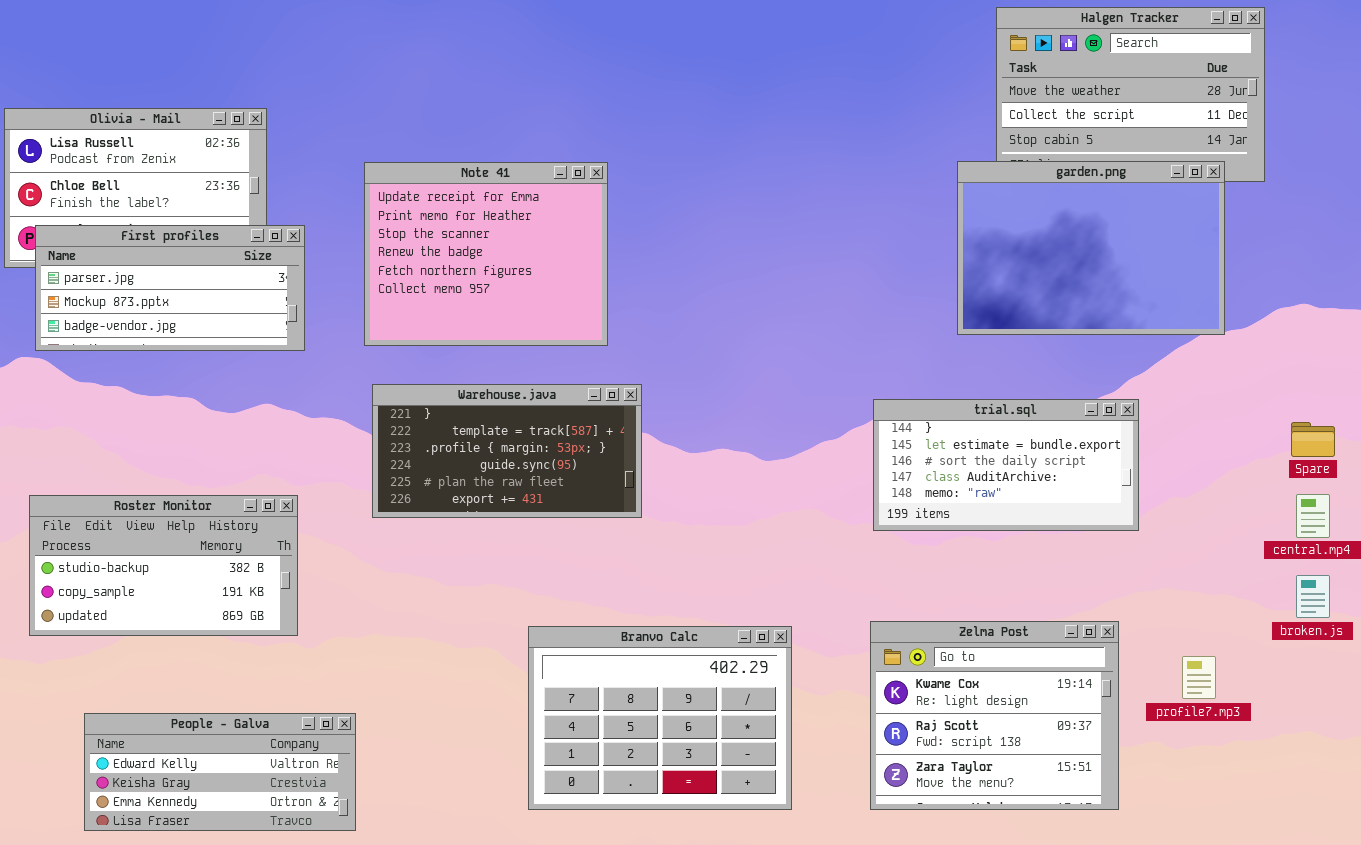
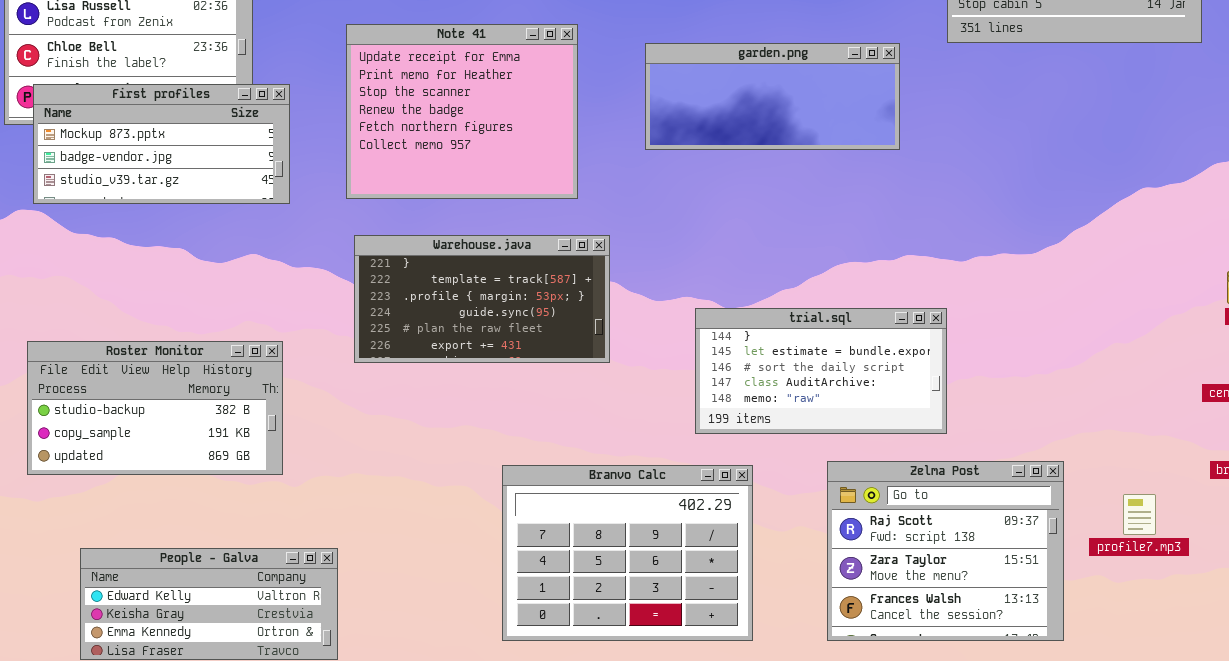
garden.png: [957,161,1225,335] -> [645,43,900,150], moved, resized
First profiles: [35,225,305,351] -> [33,84,290,204], scrolled down 1 row
trial.sql: [873,399,1139,531] -> [695,308,947,434], moved
Zelma Post: [870,621,1119,810] -> [827,461,1064,641], scrolled down 1 row

